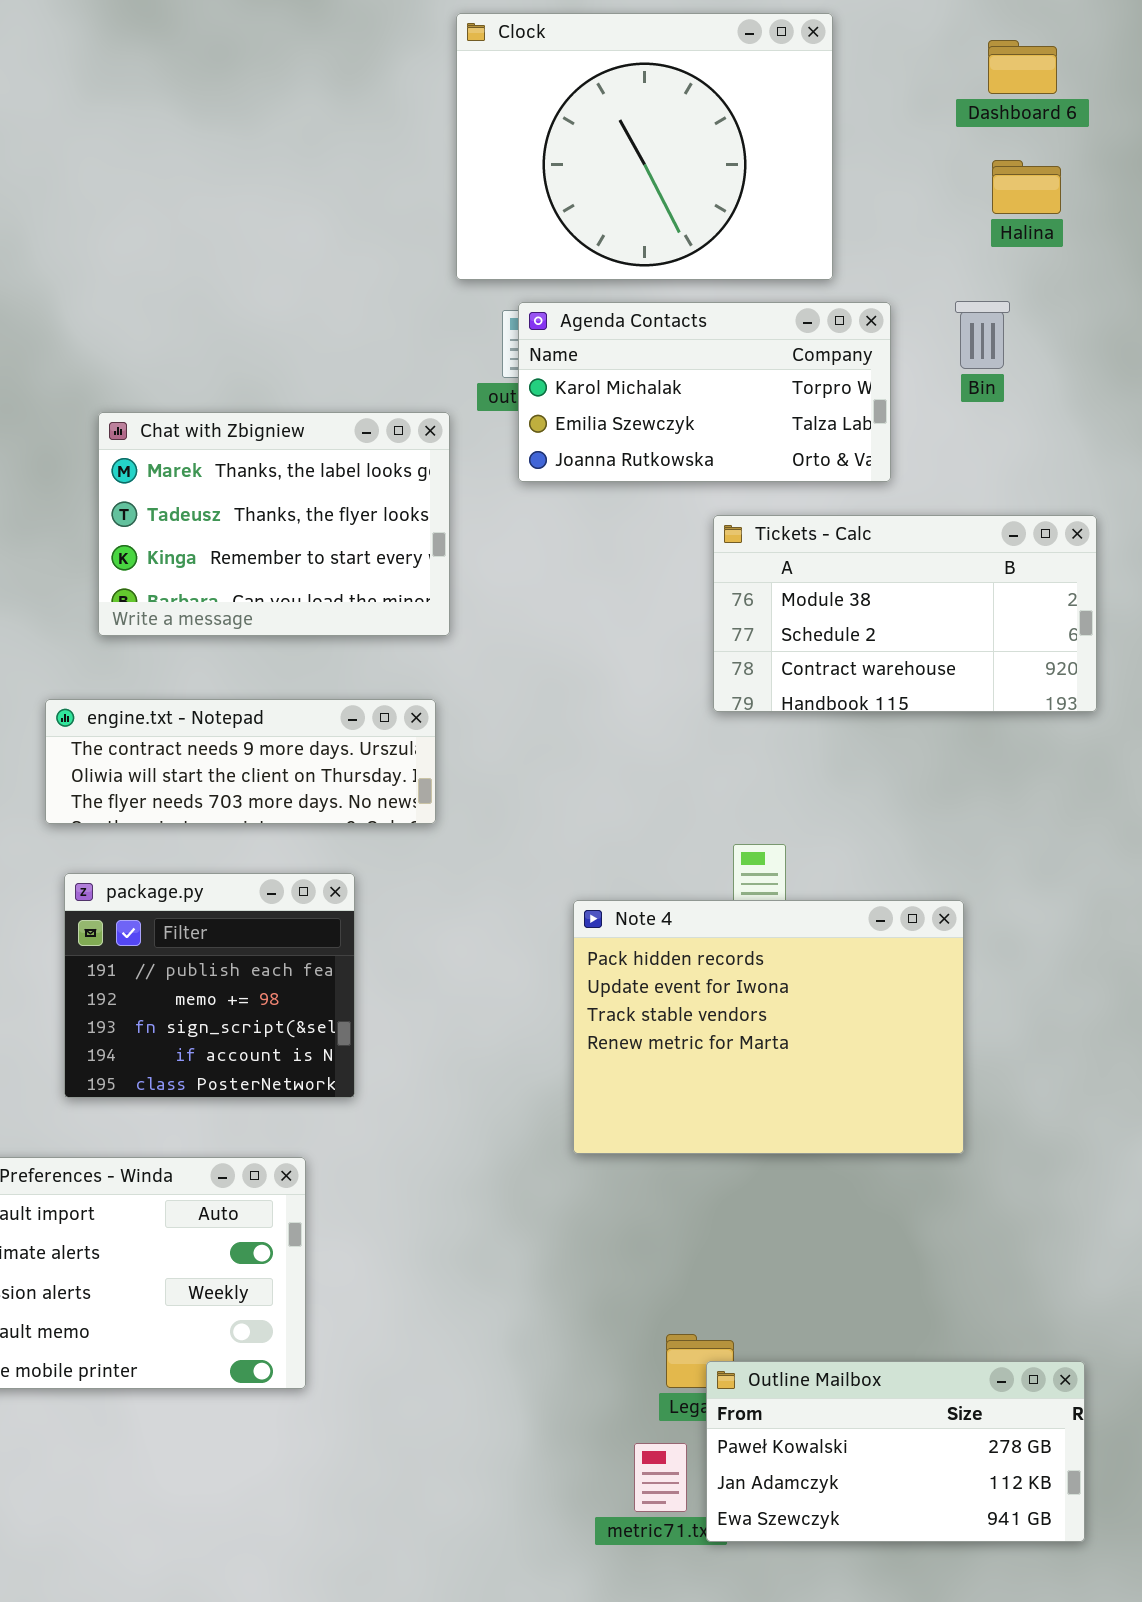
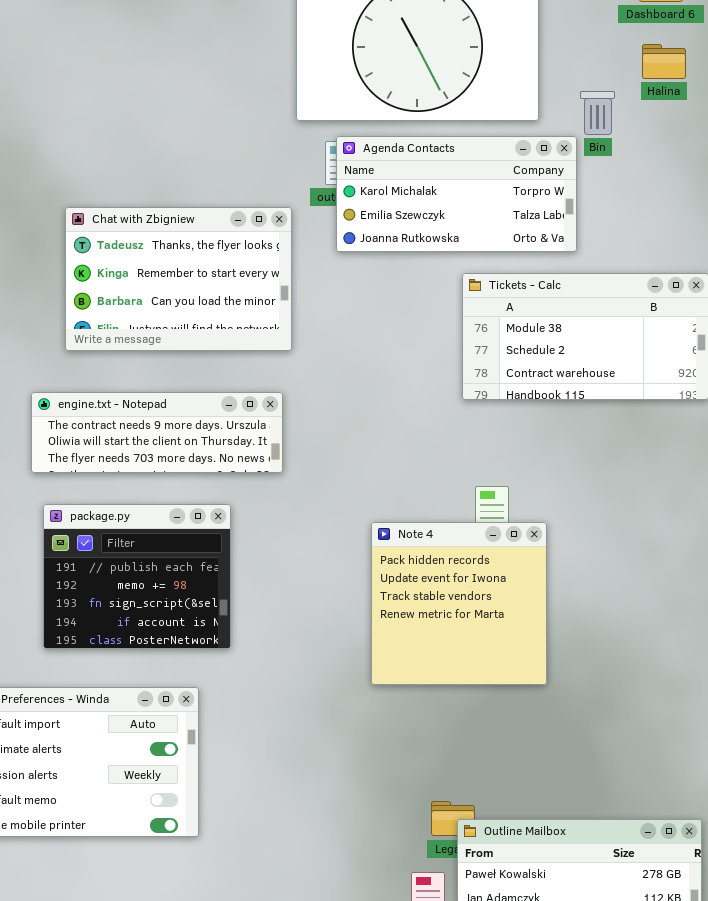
Bin: [955,301,1010,369] -> [580,91,615,135], moved
Chat with Zbigniew: [98,412,450,636] -> [65,207,292,351], scrolled down 1 row
Note 4: [573,900,964,1154] -> [371,522,547,685], resized

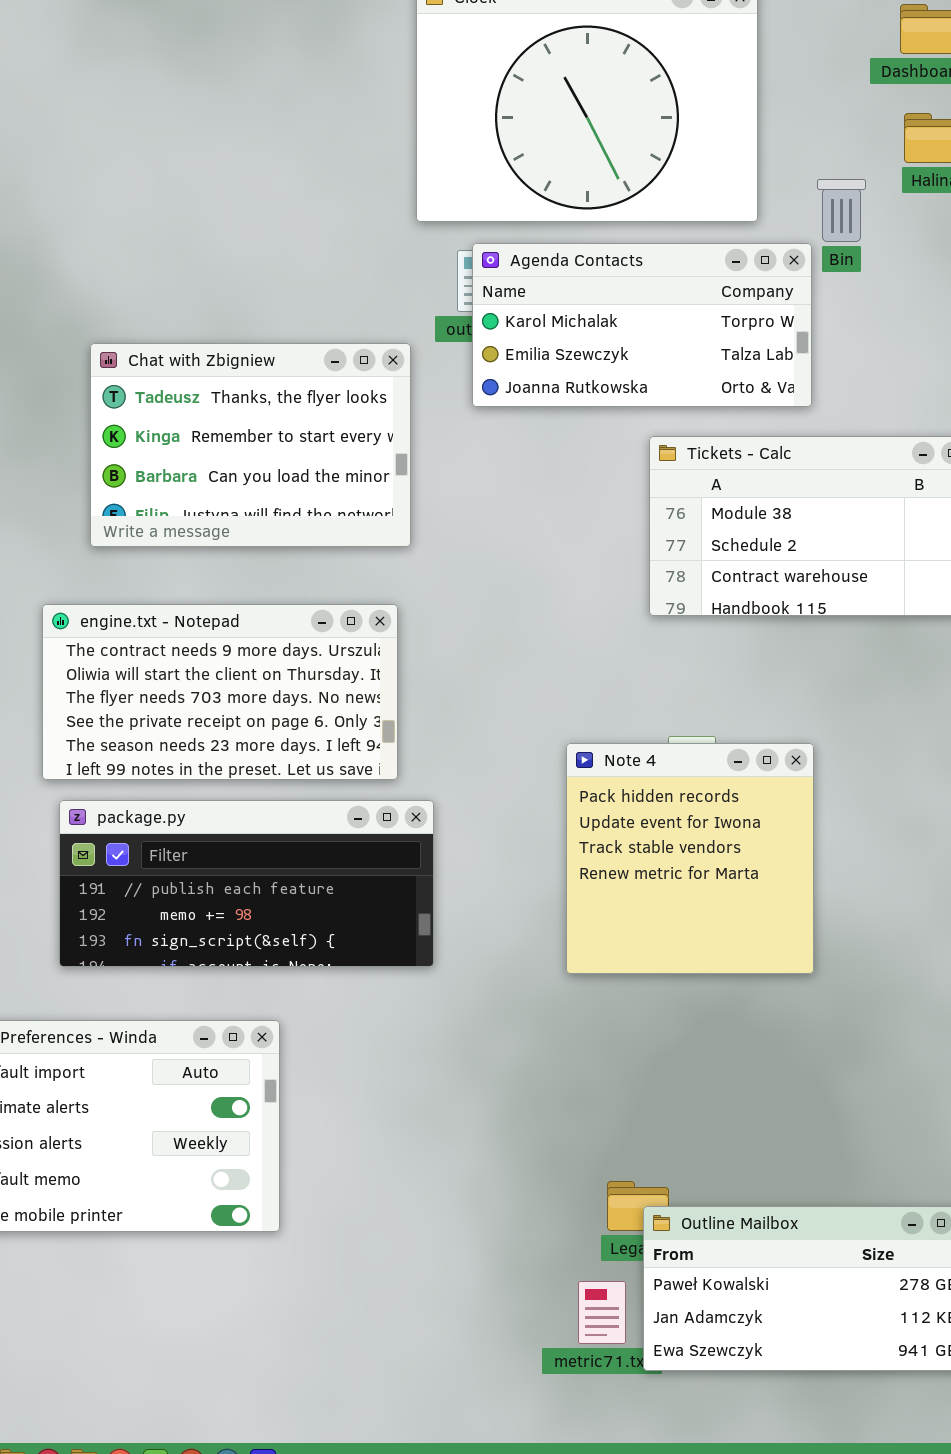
engine.txt - Notepad: [31,392,283,473] -> [42,604,398,780], resized
package.py: [43,504,231,649] -> [59,800,434,967], resized
Note 4: [371,522,547,685] -> [566,743,814,974], moved

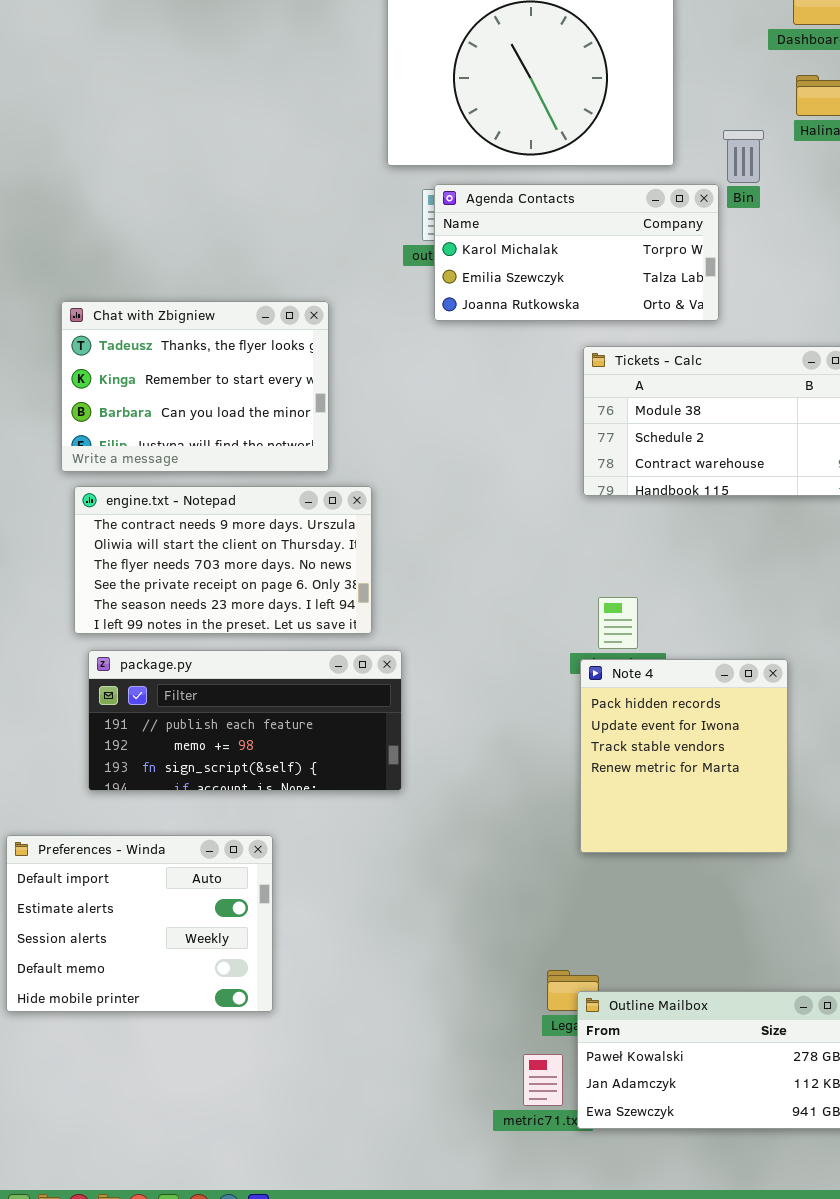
Chat with Zbigniew: [90,343,411,547] -> [61,301,329,472], moved
Note 4: [566,743,814,974] -> [580,659,788,853], moved

